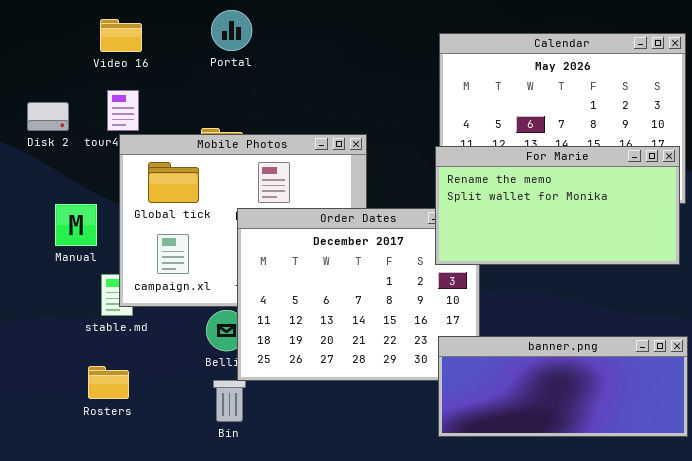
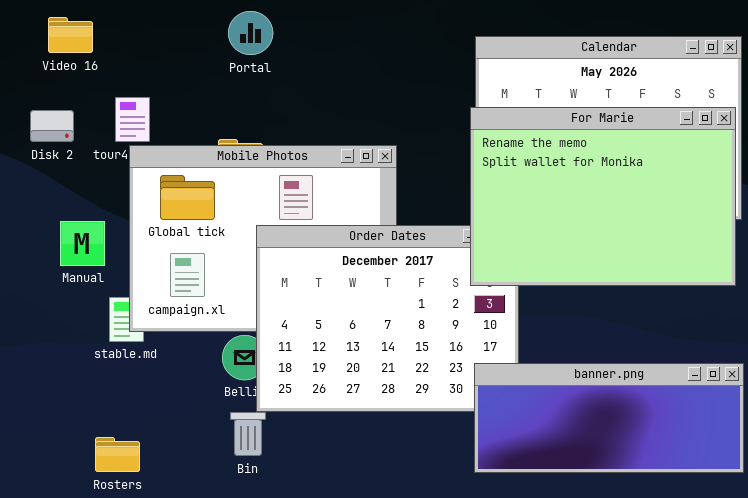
Video 16: [100,19,142,52] -> [48,17,93,53], moved
For Marie: [435,146,680,265] -> [470,107,736,286], resized
Rosters: [88,366,129,399] -> [95,437,140,472], moved

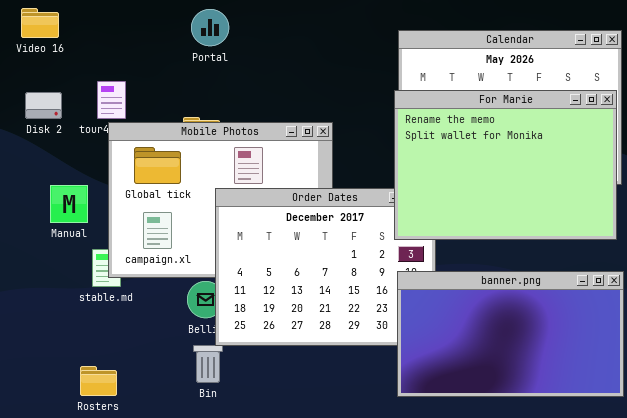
Video 16: [48,17,93,53] -> [21,8,59,38], moved
banner.png: [474,363,744,473] -> [397,271,624,397], resized

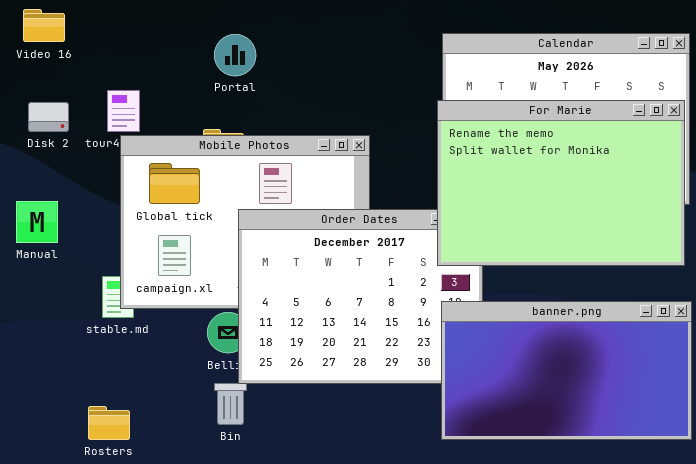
Portal: [191,9,229,46] -> [214,34,256,76], moved
Manual: [50,185,88,223] -> [16,201,58,243], moved

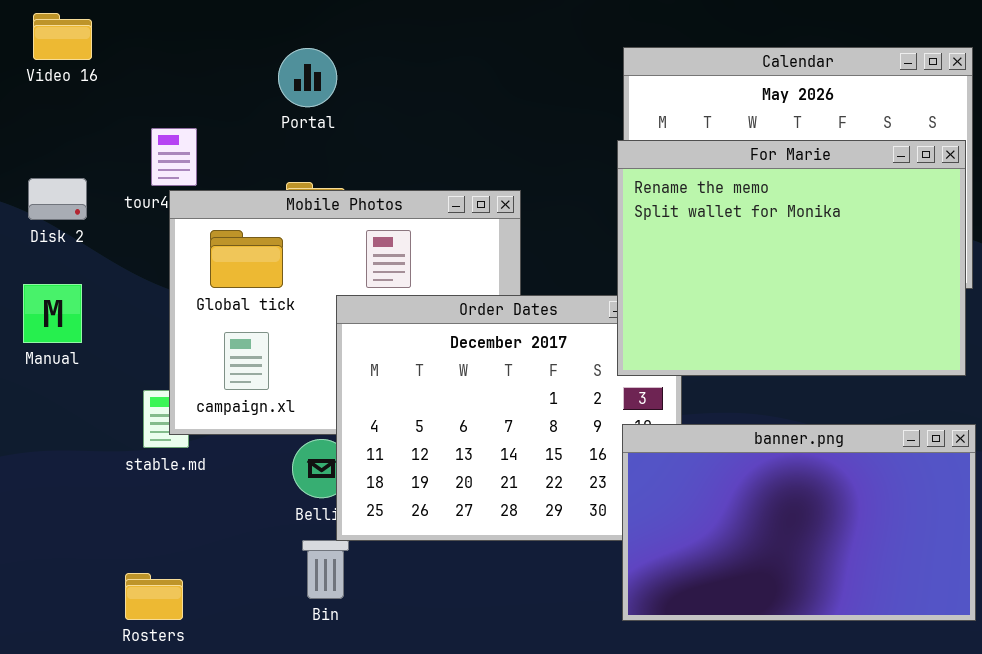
Portal: [214,34,256,76] -> [278,48,337,107], moved
Disk 2: [28,102,69,132] -> [28,178,87,220], moved

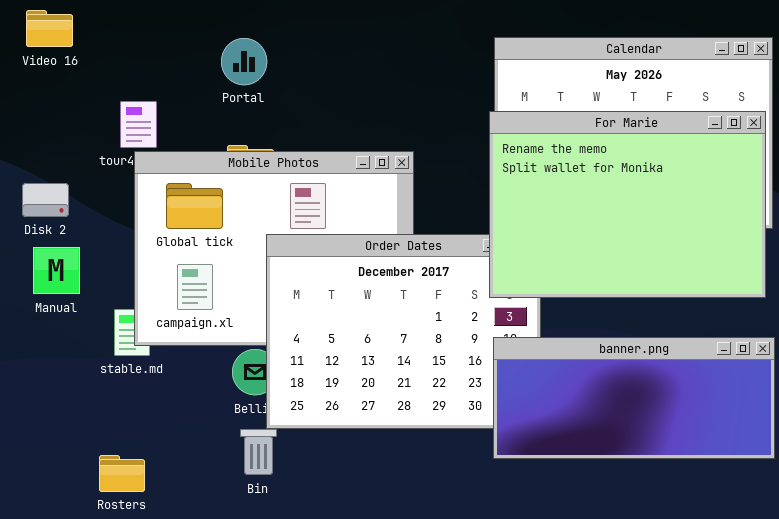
Disk 2: [28,178,87,220] -> [22,183,69,217], moved
Manual: [23,284,82,343] -> [33,247,80,294], moved
banner.png: [622,424,976,621] -> [493,337,775,459], resized

